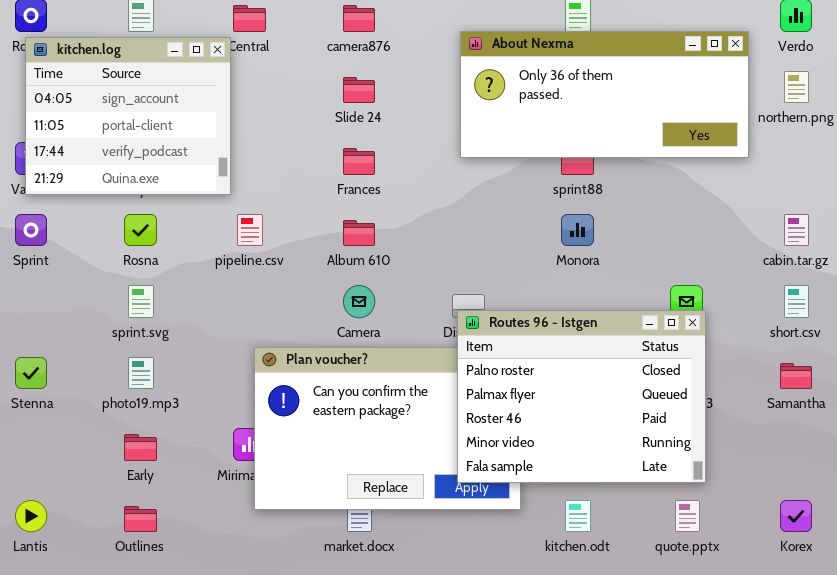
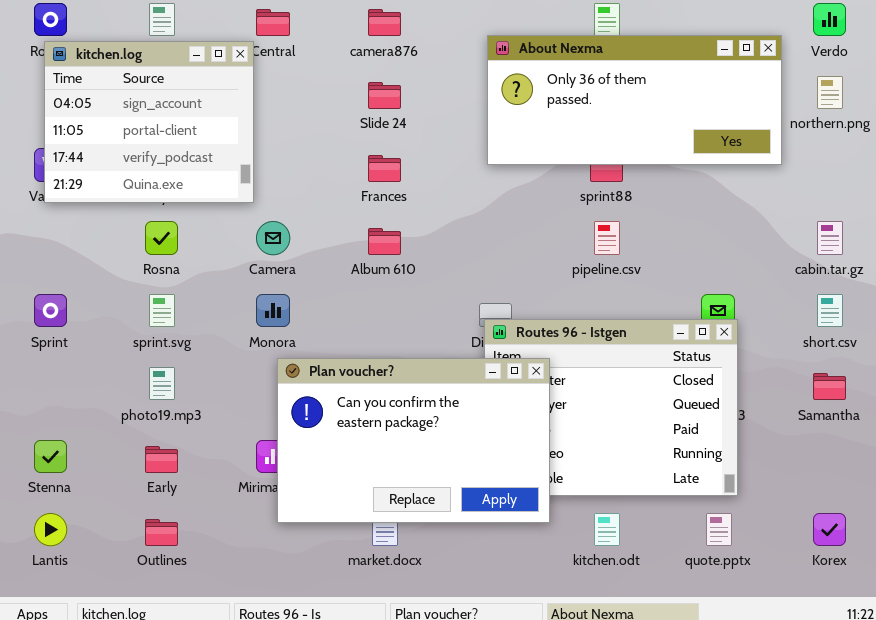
Sprint: [15,214,47,246] -> [34,294,67,327], moved
pipeline.csv: [237,214,263,246] -> [594,221,620,255], moved
Monora: [561,214,594,246] -> [256,294,290,327], moved
Camera: [343,285,375,318] -> [256,221,290,255], moved
Plan voucher?: [254,347,521,510] -> [277,358,550,523], raised
Stenna: [15,357,47,389] -> [34,440,67,473], moved

